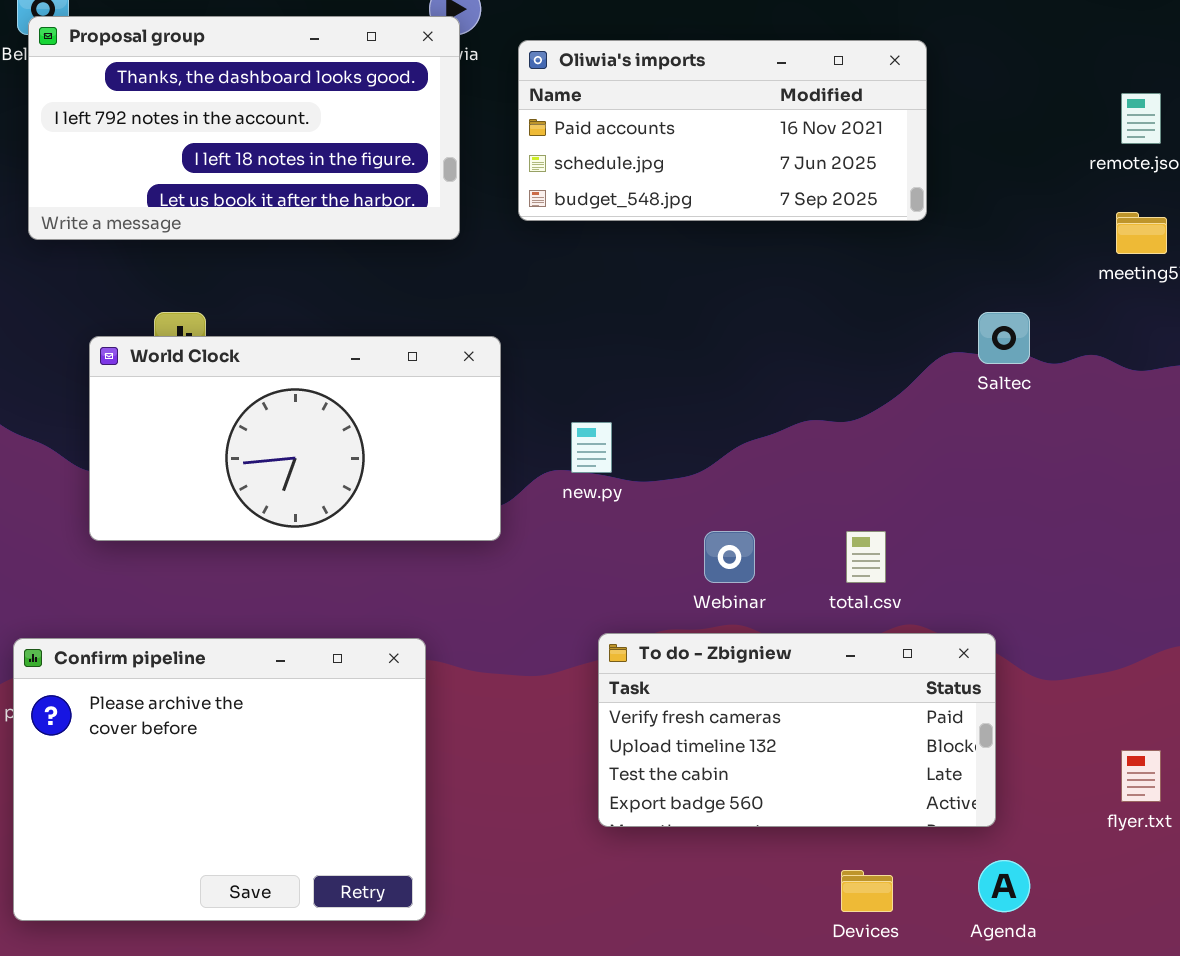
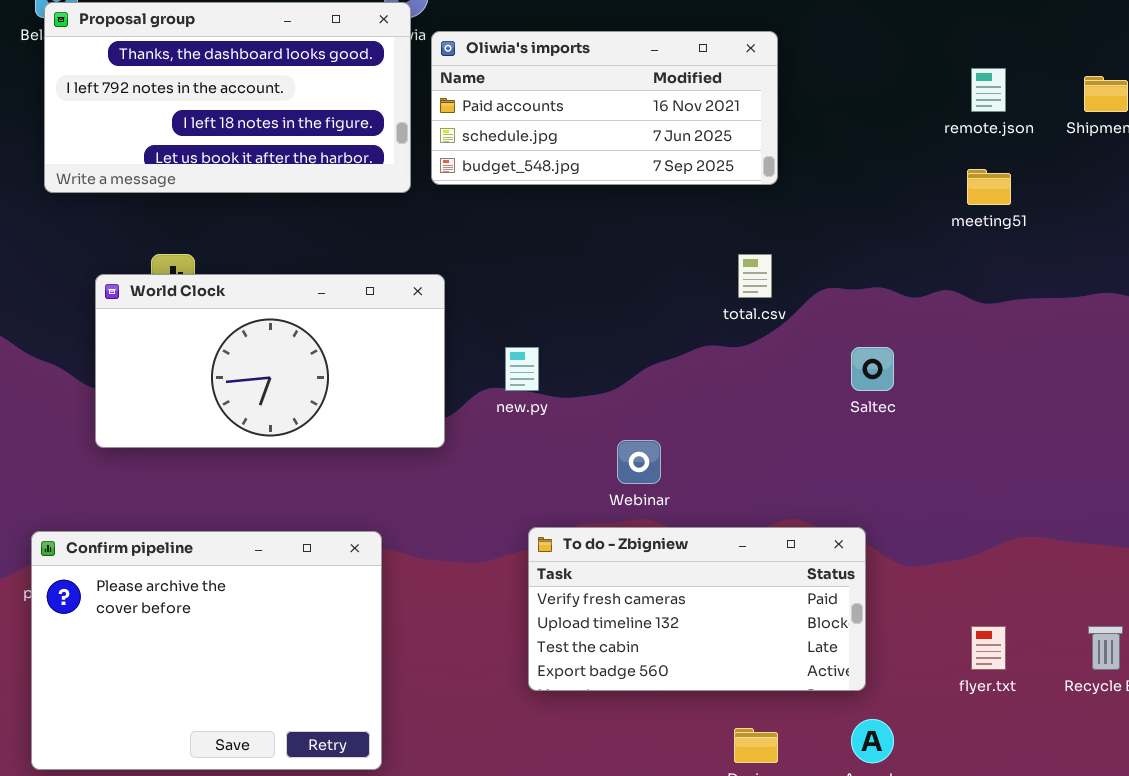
Oliwia's imports: [518,40,927,221] -> [431,31,778,185], moved
Saltec: [978,312,1030,364] -> [851,347,894,391], moved
total.csv: [846,531,886,583] -> [738,254,772,298], moved

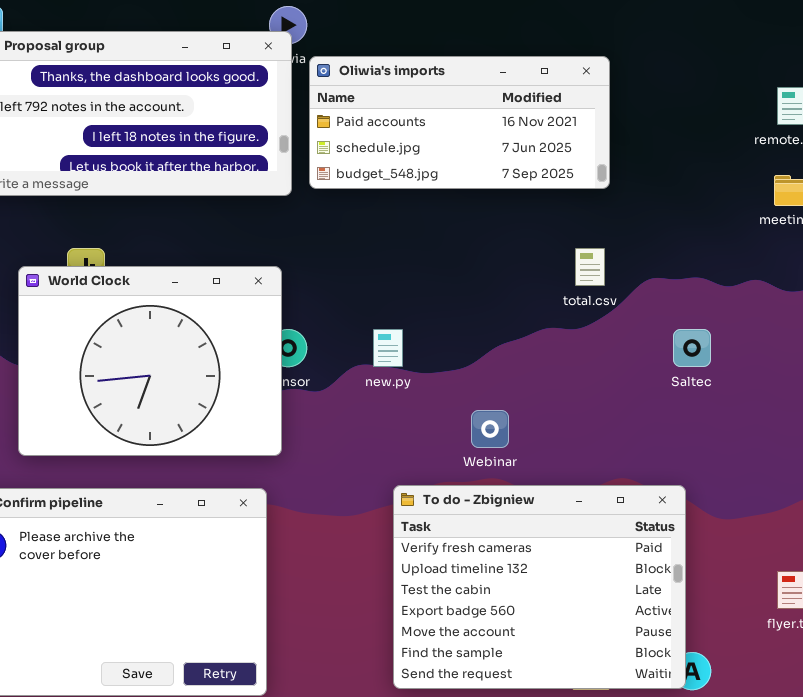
World Clock: [95,274,445,448] -> [18,266,282,456], resized
To do - Zbigniew: [528,527,866,691] -> [393,485,686,689], resized

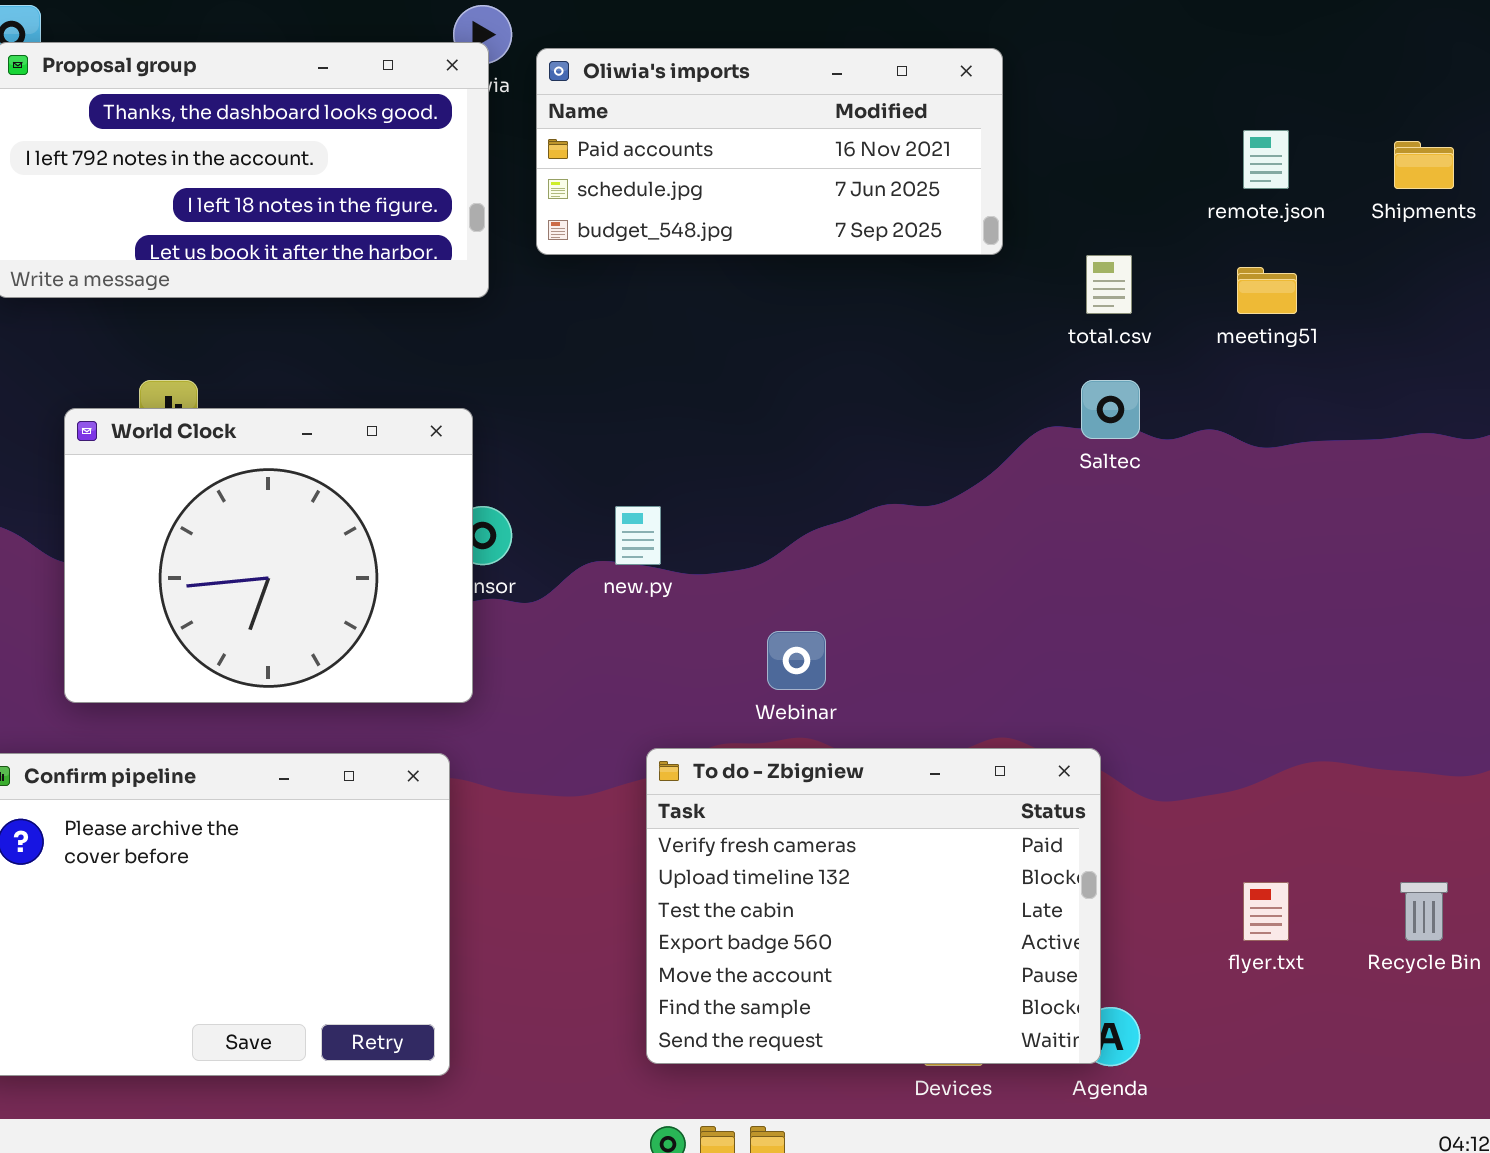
Oliwia's imports: [309,56,610,189] -> [536,48,1003,255], moved
total.csv: [575,248,605,286] -> [1086,255,1132,314], moved
Saltec: [673,329,711,367] -> [1081,380,1140,439], moved

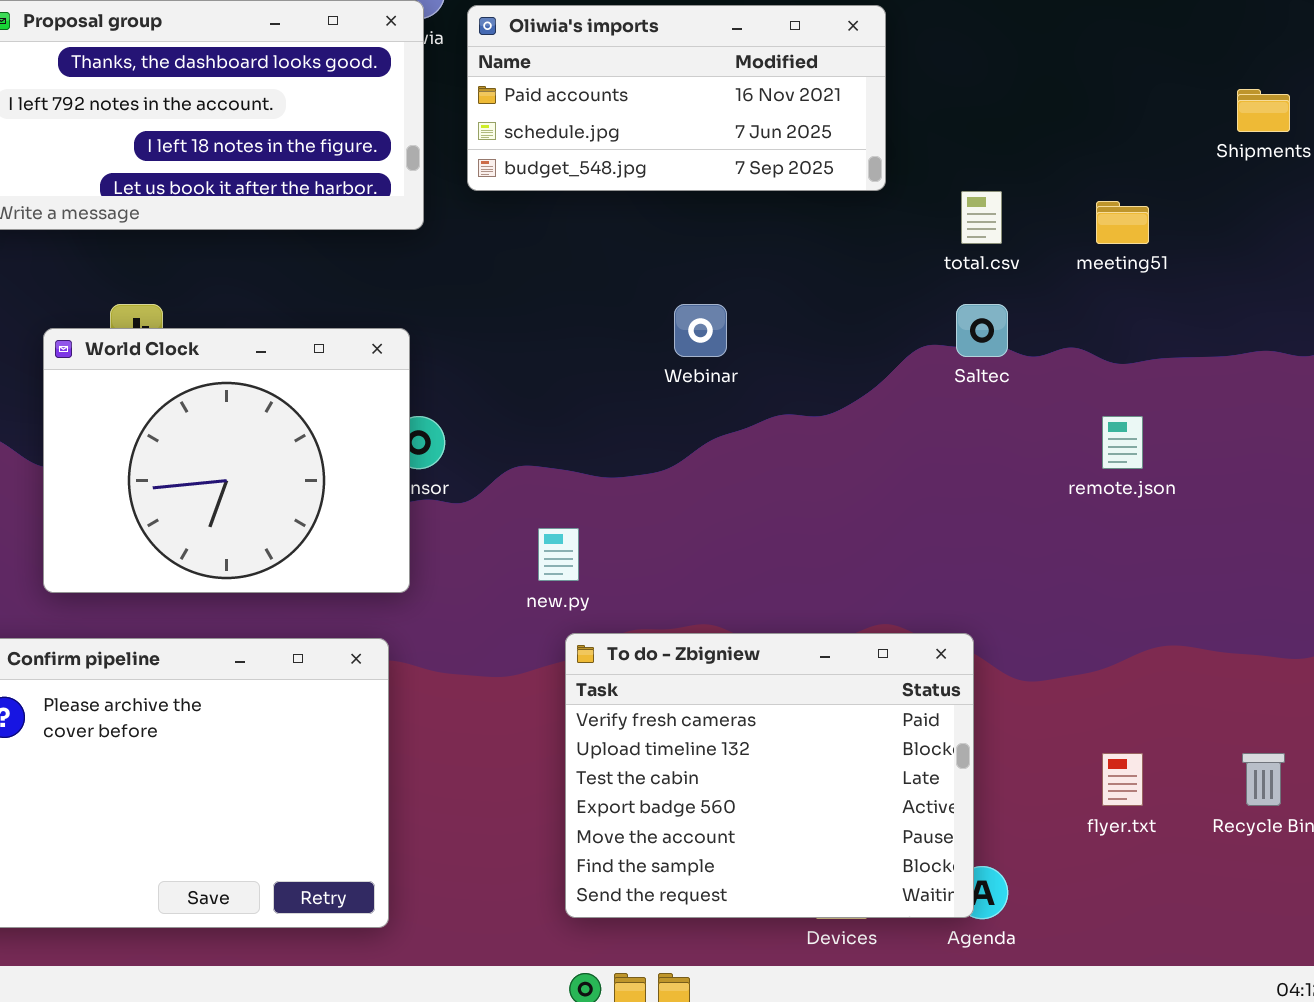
remote.json: [1243,130,1289,189] -> [1102,416,1143,469], moved
new.py: [615,506,661,565] -> [538,528,579,581], moved
Webinar: [767,631,826,690] -> [674,304,727,357], moved

